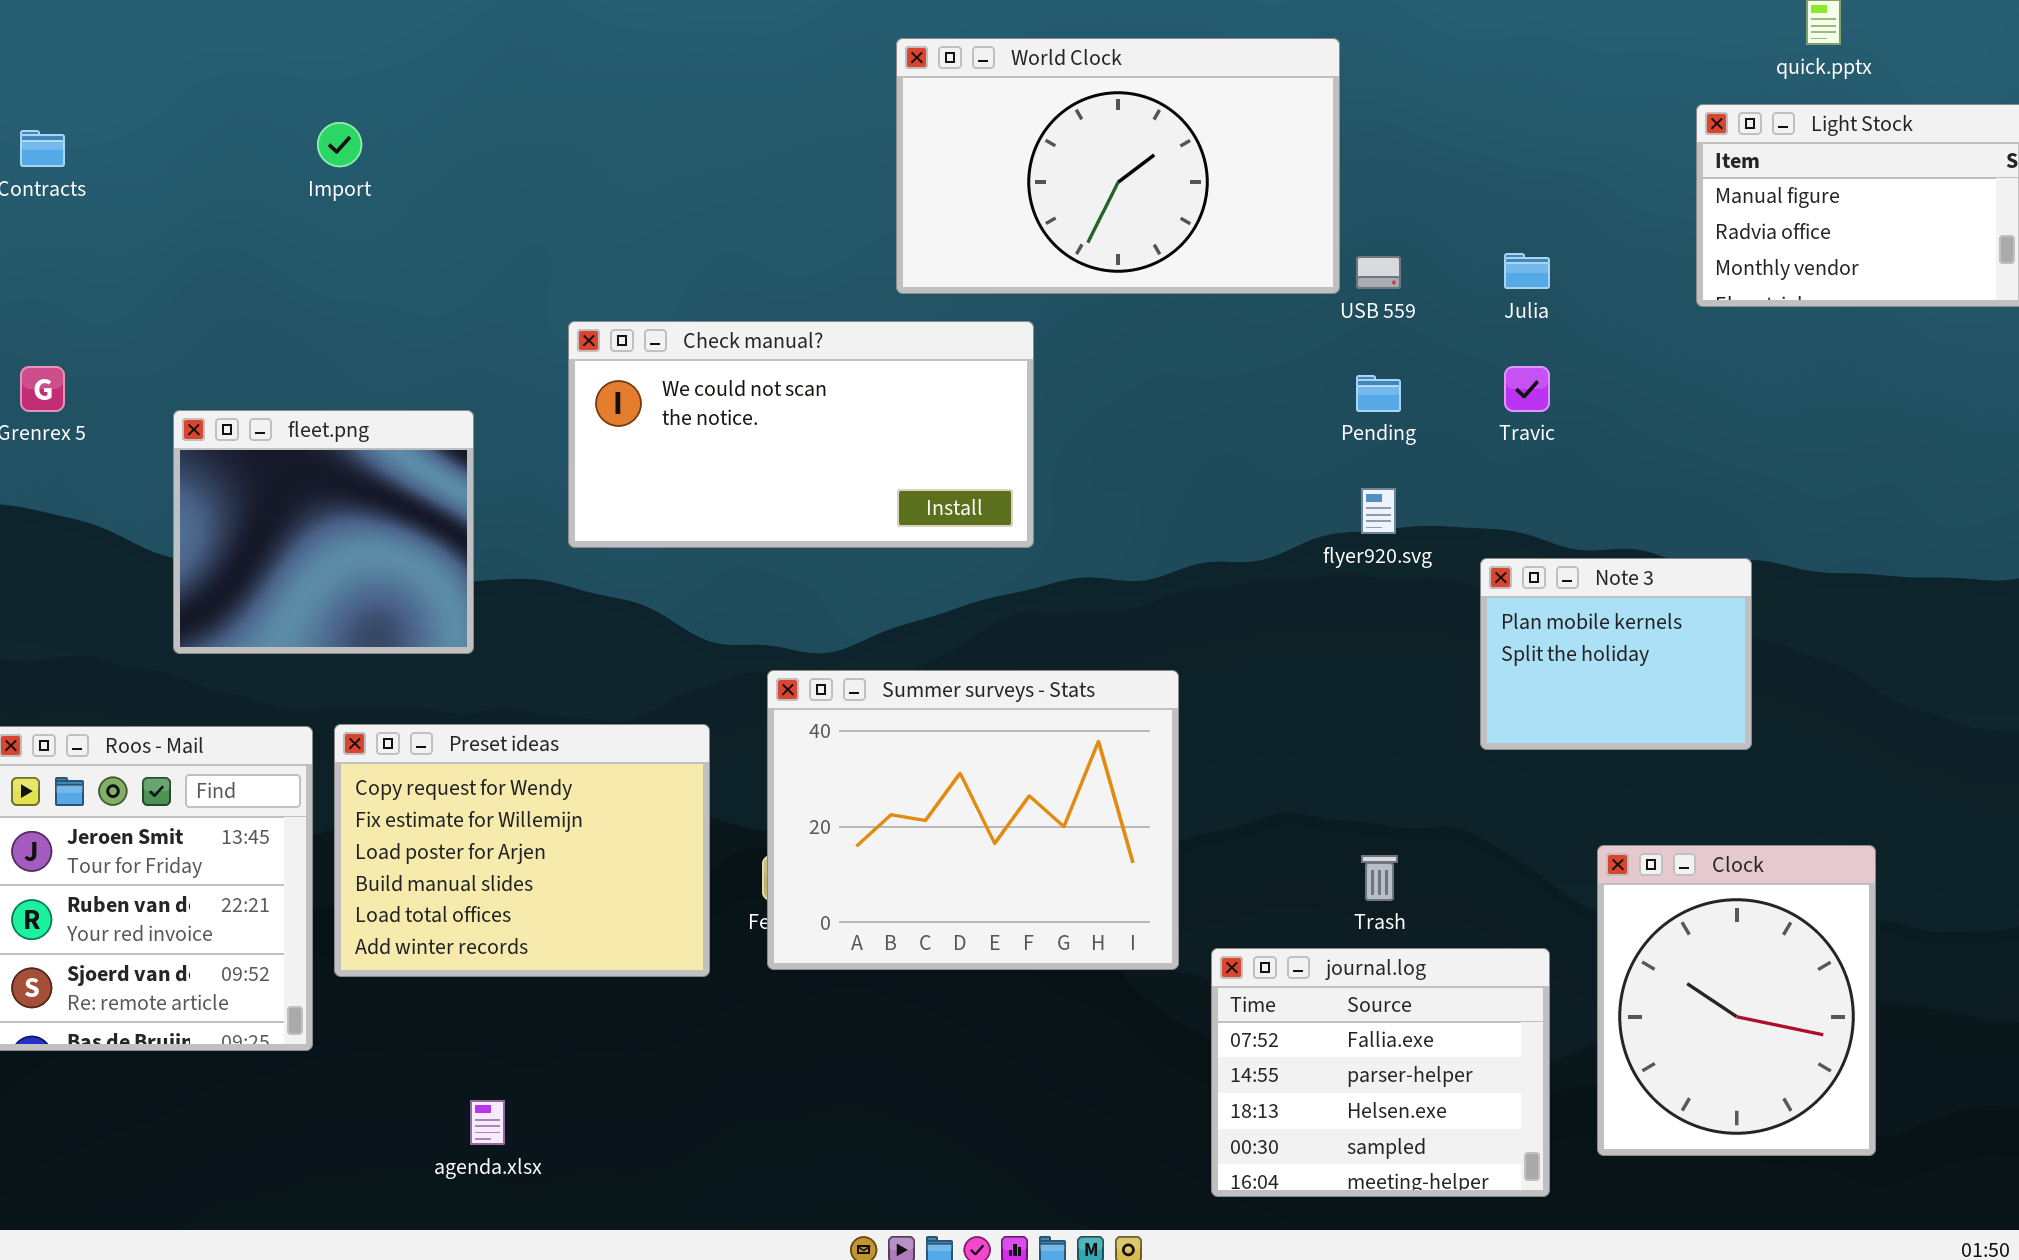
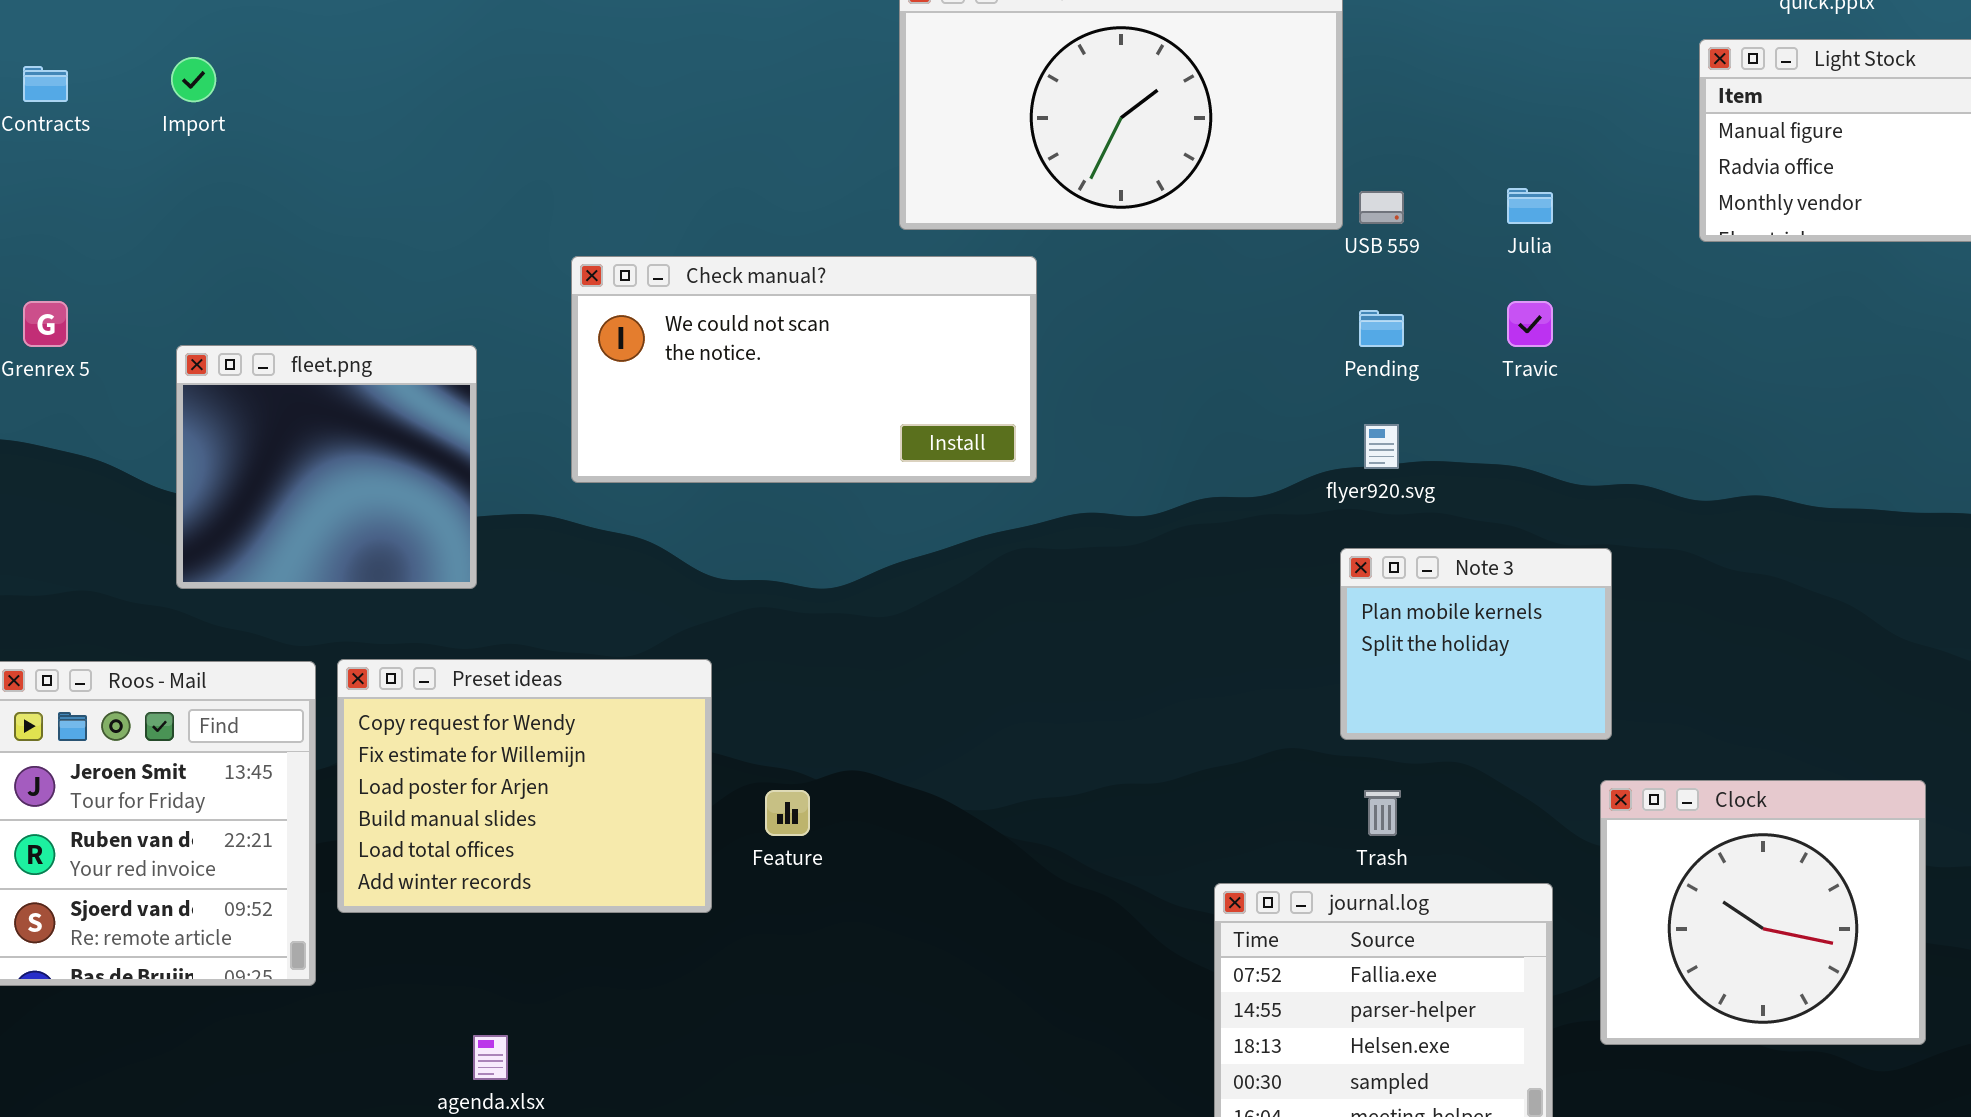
Import: [317,122,362,167] -> [171,57,216,102], moved
Note 3: [1480,558,1752,750] -> [1340,548,1612,740], moved
Summer surveys - Stats: [767,670,1179,970] -> none, closed
Clock: [1597,845,1876,1156] -> [1600,780,1926,1045], resized

